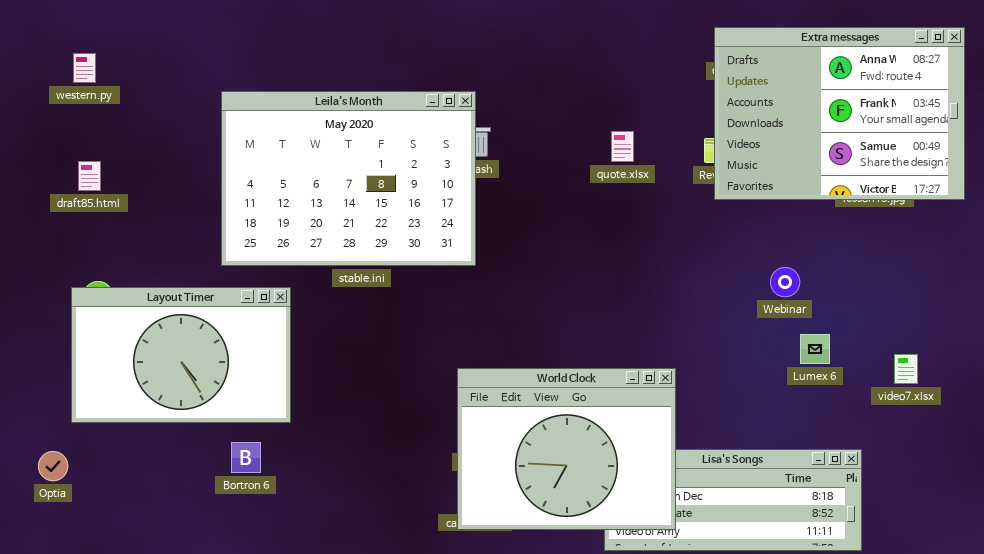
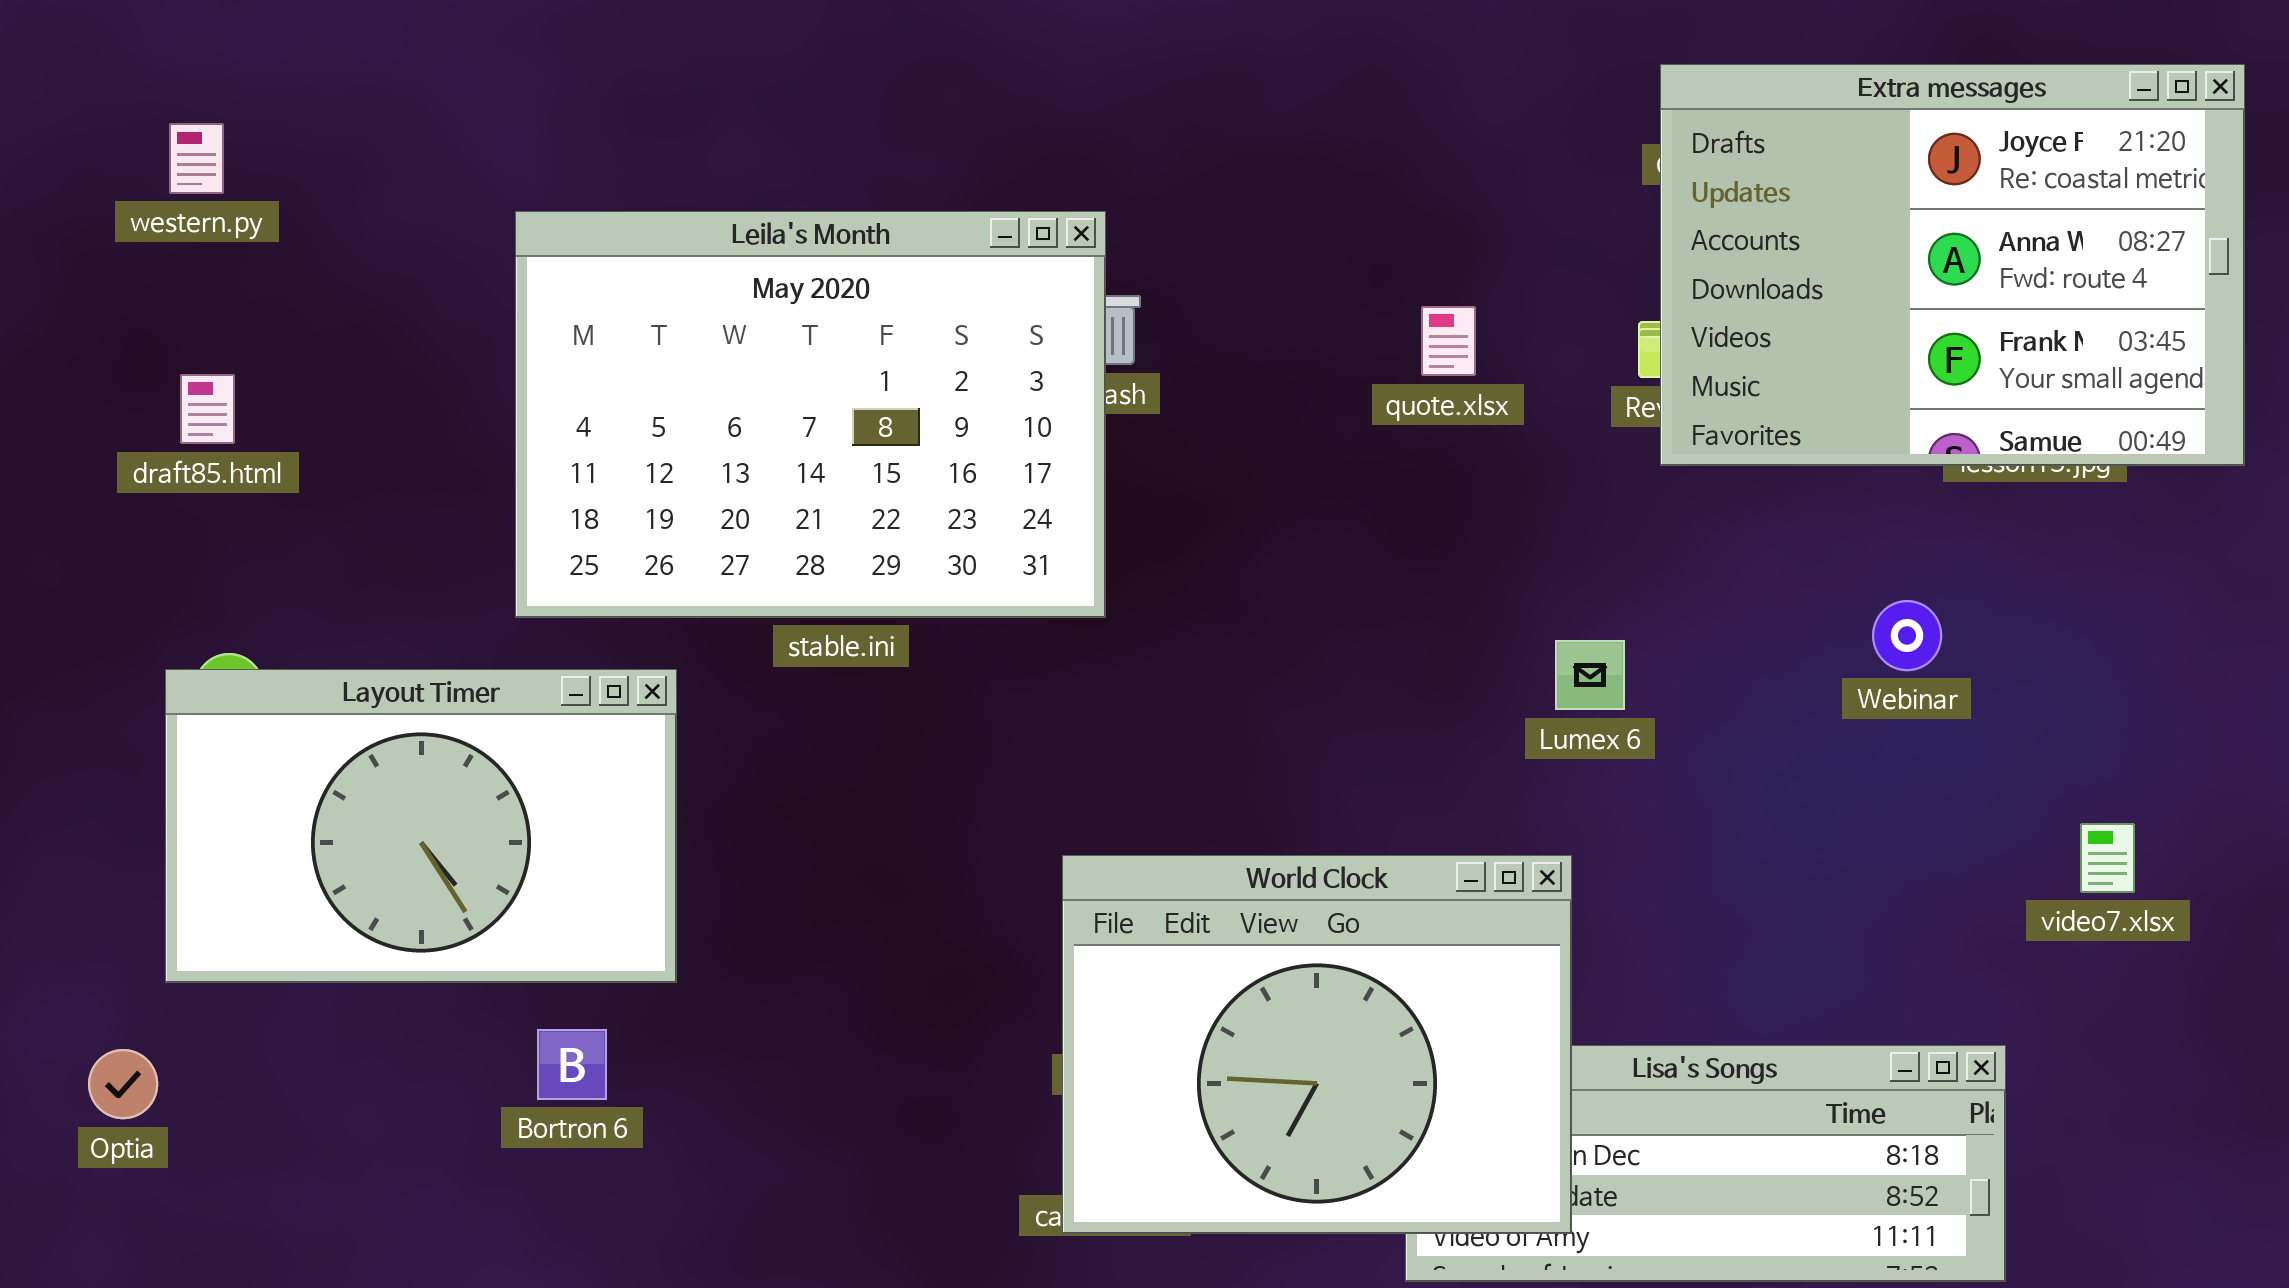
Extra messages: [714,27,965,200] -> [1660,64,2245,466], scrolled up 1 row
Webinar: [770,267,800,297] -> [1872,600,1942,671], moved
Lumex 6: [800,334,830,364] -> [1555,640,1625,710], moved

